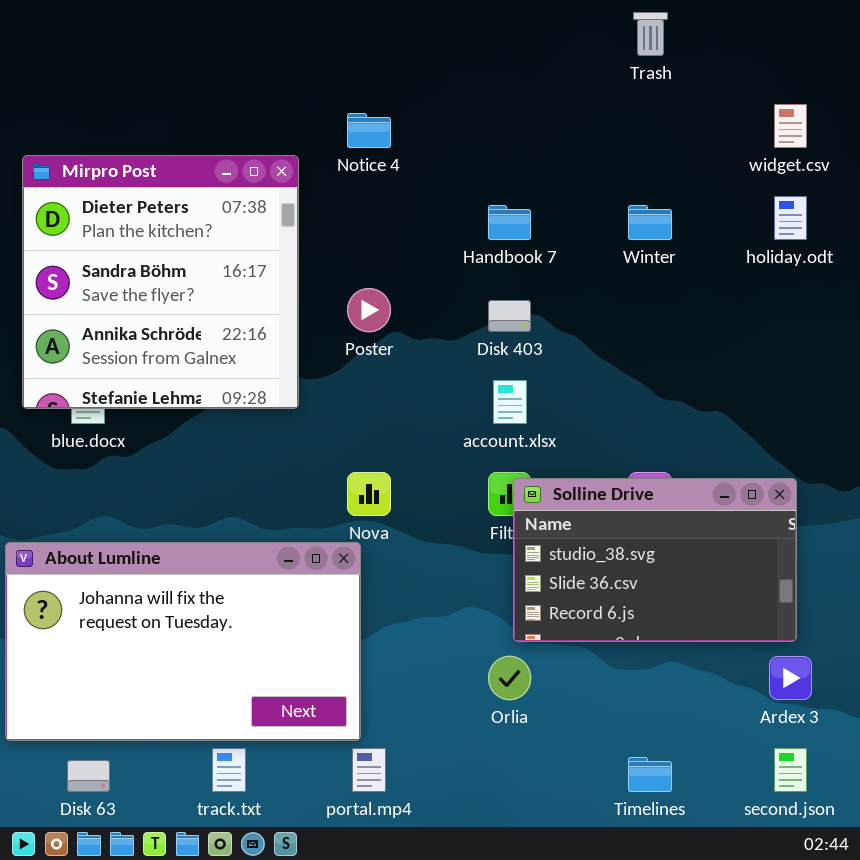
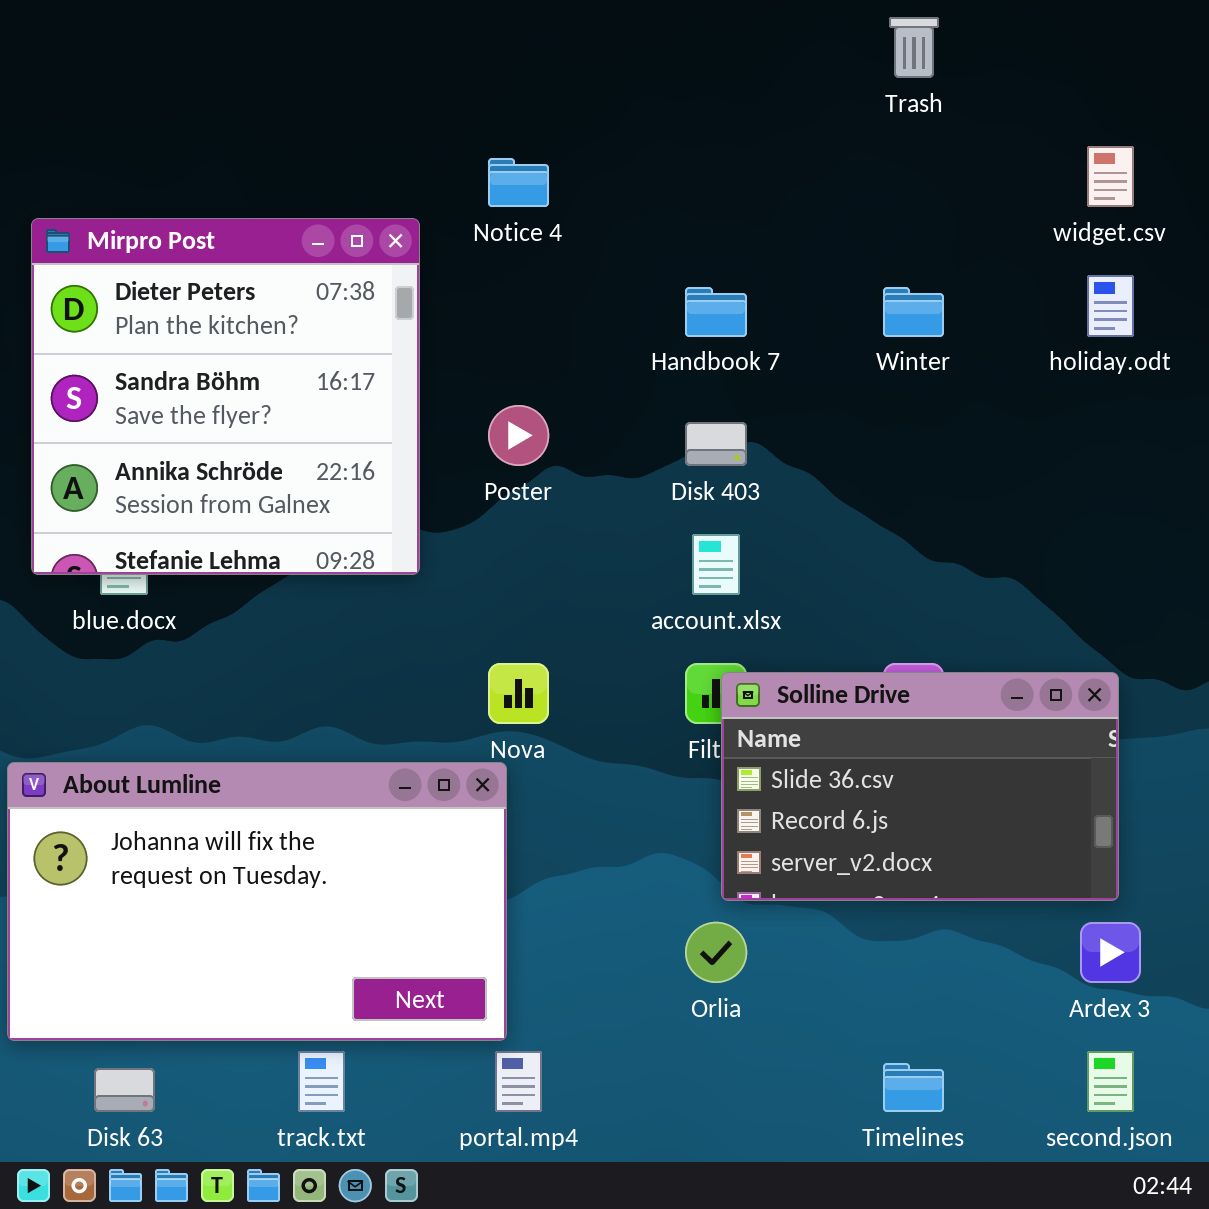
Solline Drive: [513,478,797,642] -> [721,672,1119,901], scrolled down 1 row

